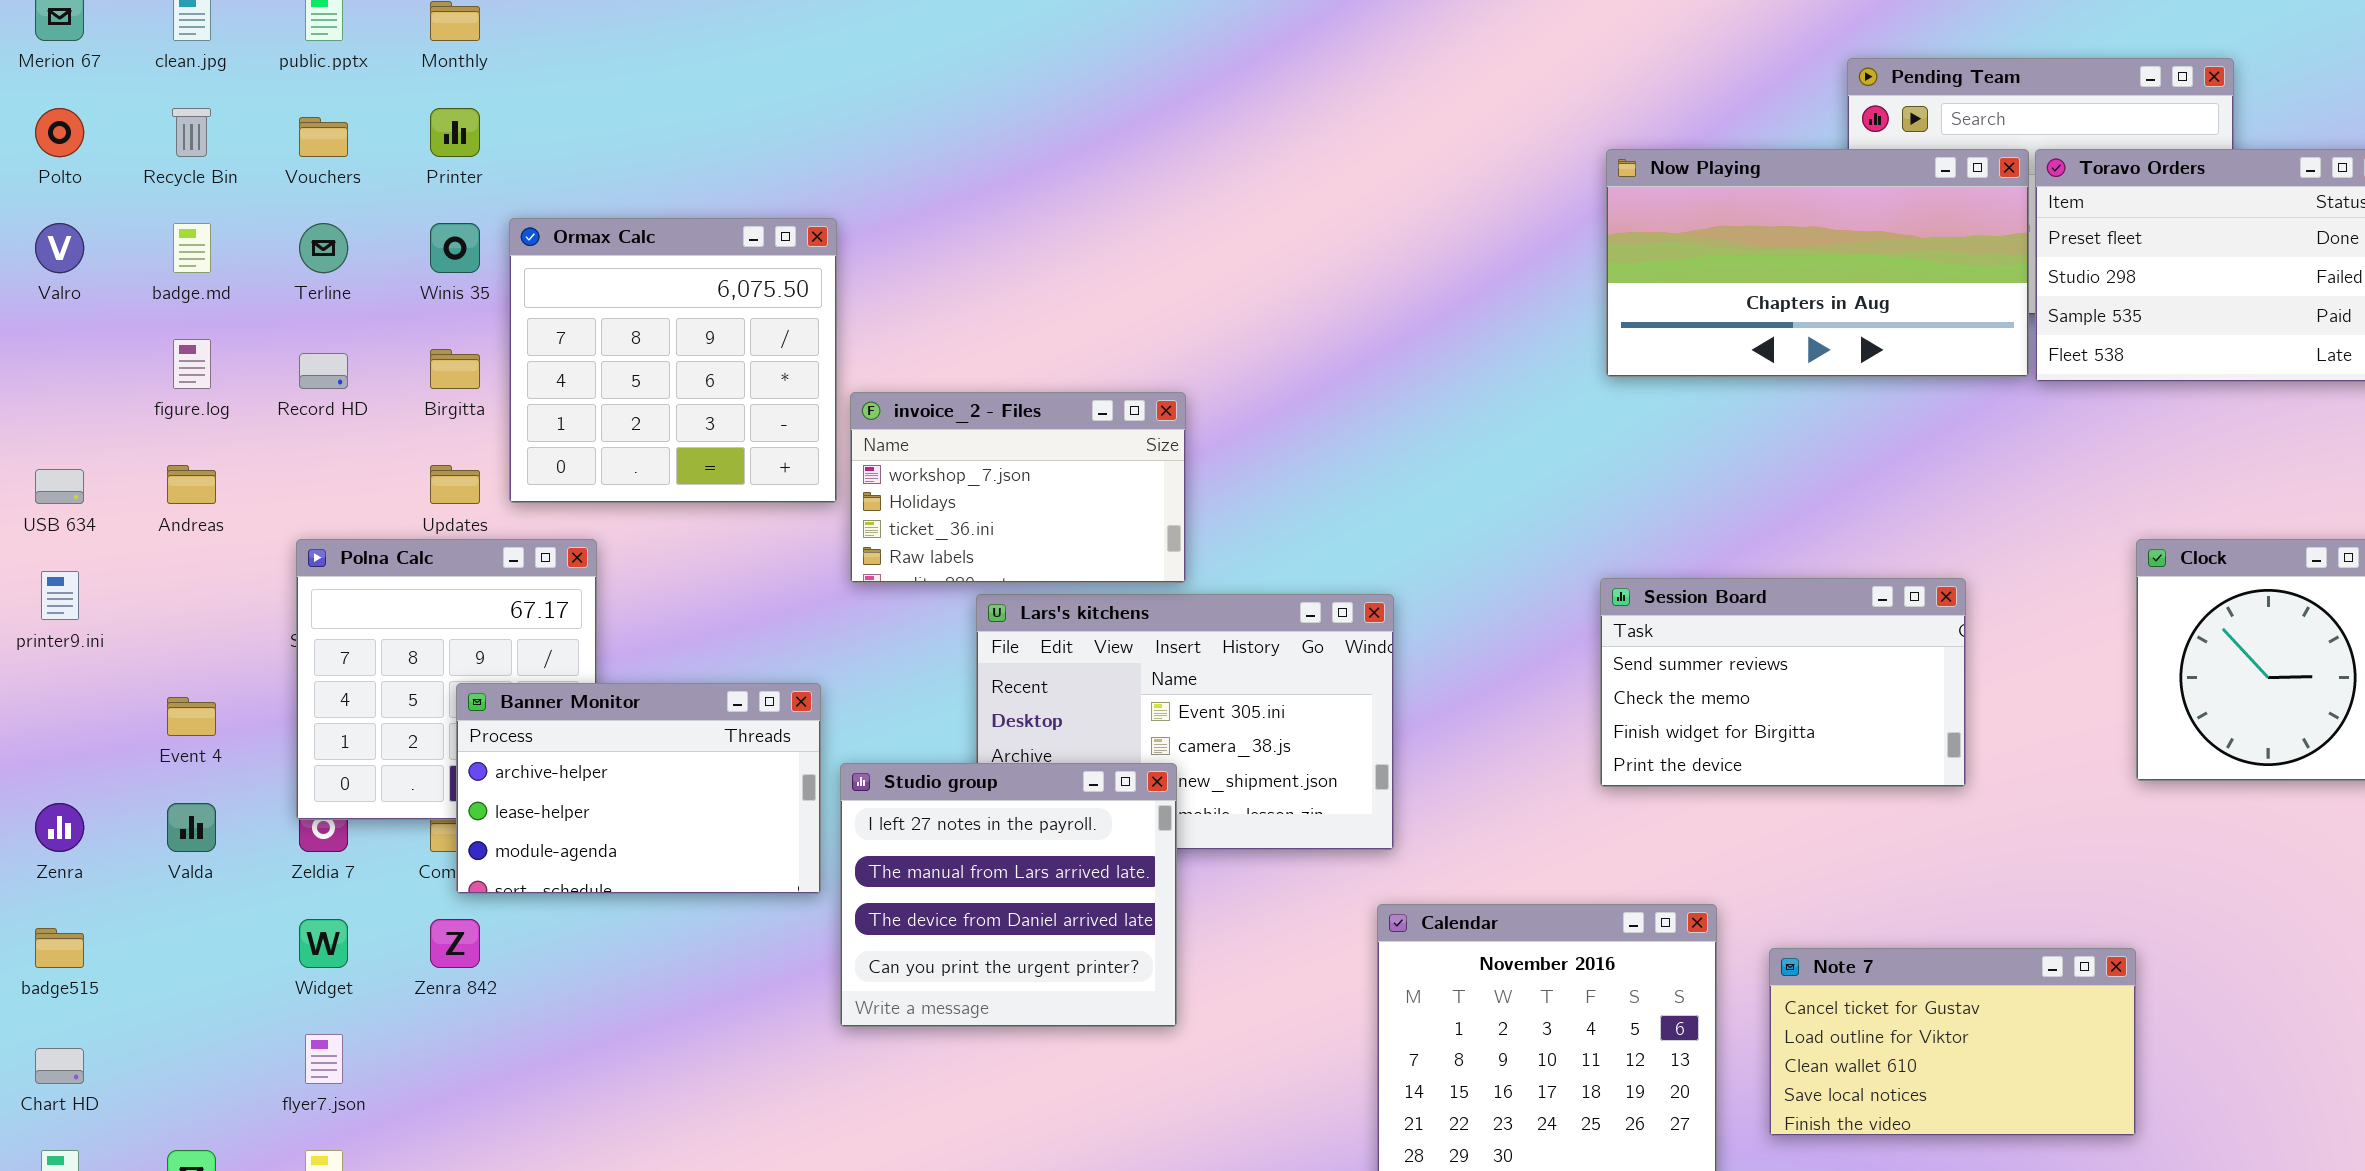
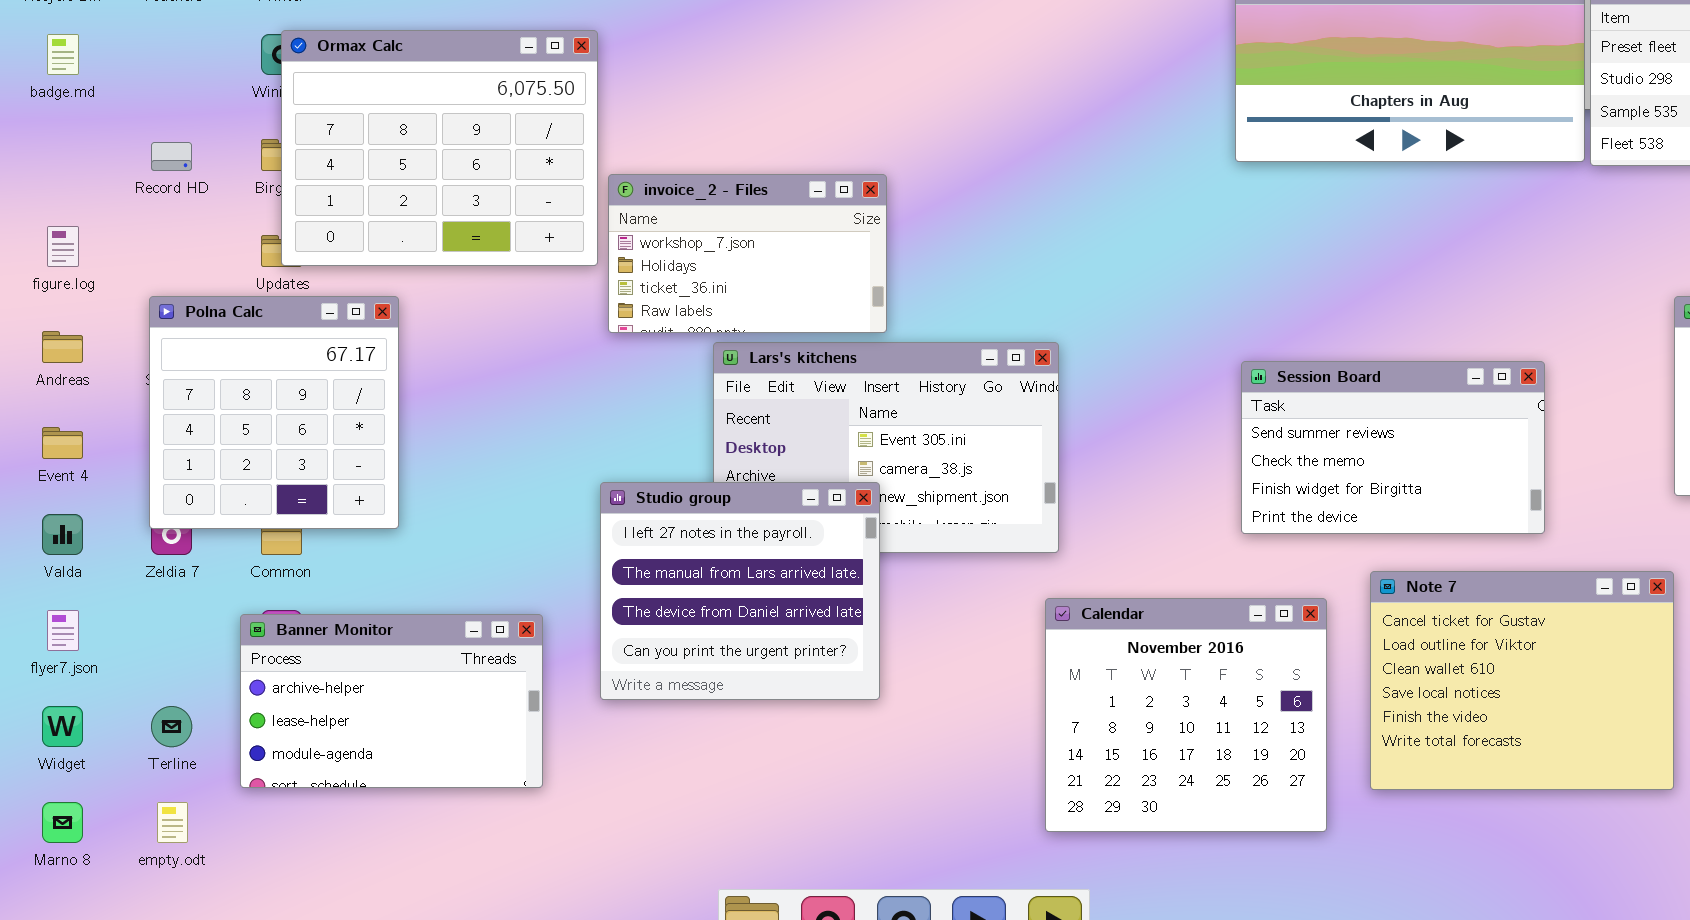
Ormax Calc: [509,218,837,503] -> [281,30,598,266], resized
Terline: [299,223,348,273] -> [151,706,192,747], moved
figure.log: [173,339,211,389] -> [47,226,79,267], moved
Andreas: [167,465,216,504] -> [42,331,83,363], moved
Session Board: [1600,578,1966,787] -> [1241,361,1545,534], moved
Banner Monitor: [456,683,821,894] -> [240,614,543,788], moved
Widget: [299,919,348,968] -> [42,706,83,747], moved
Note 7: [1769,948,2136,1136] -> [1370,571,1674,790], resized
flyer7.json: [305,1034,343,1084] -> [47,610,79,651], moved

